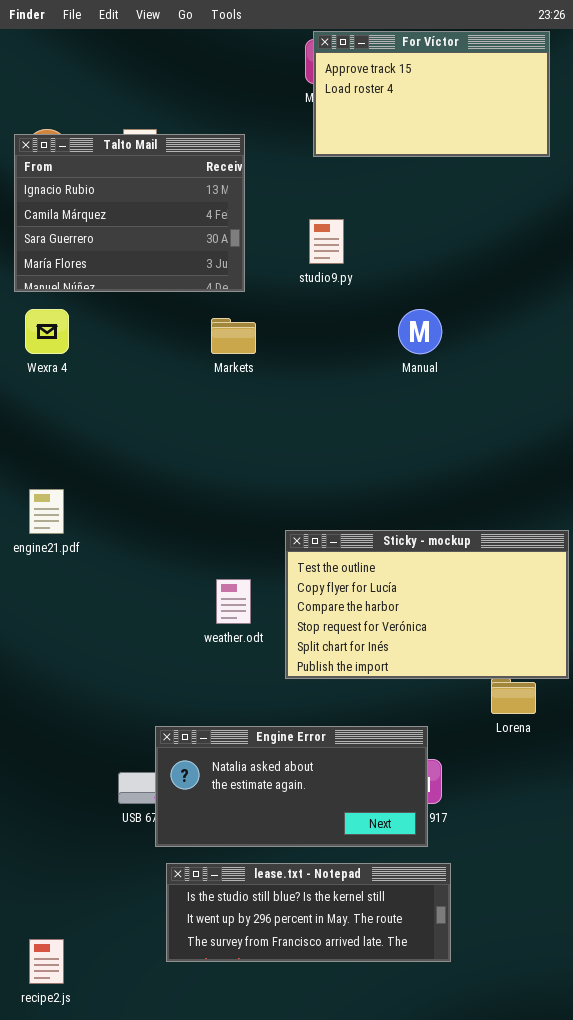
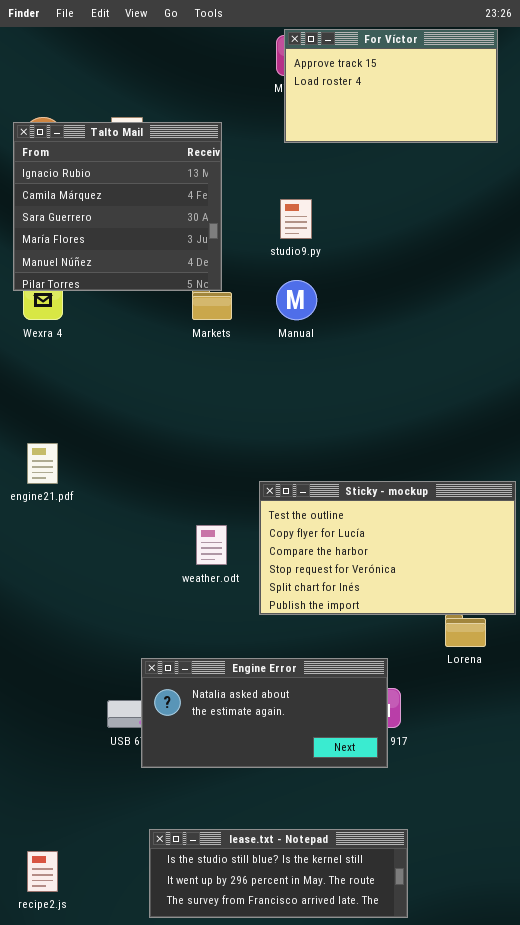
Talto Mail: [14,134,245,292] -> [13,122,222,291], resized
Manual: [398,309,442,354] -> [276,280,317,320], moved
lease.txt - Notepad: [166,863,451,962] -> [149,829,408,918], moved

